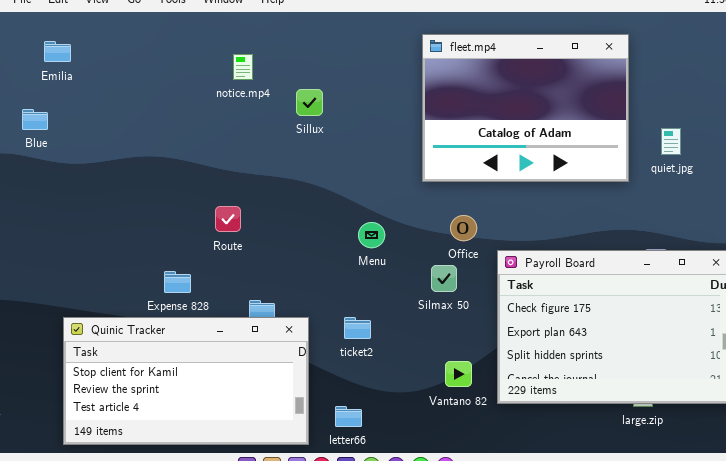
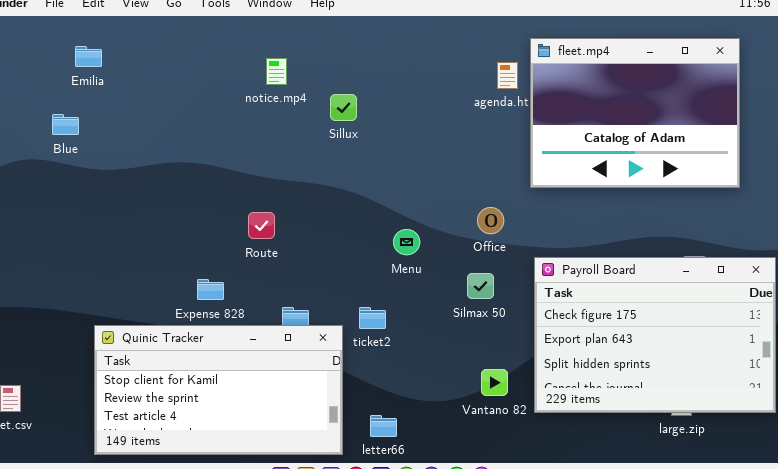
fleet.mp4: [422,34,629,182] -> [530,38,740,188], moved
Office: [450,215,477,241] -> [477,207,504,234], moved
ticket2: [344,317,371,339] -> [359,307,386,329], moved

